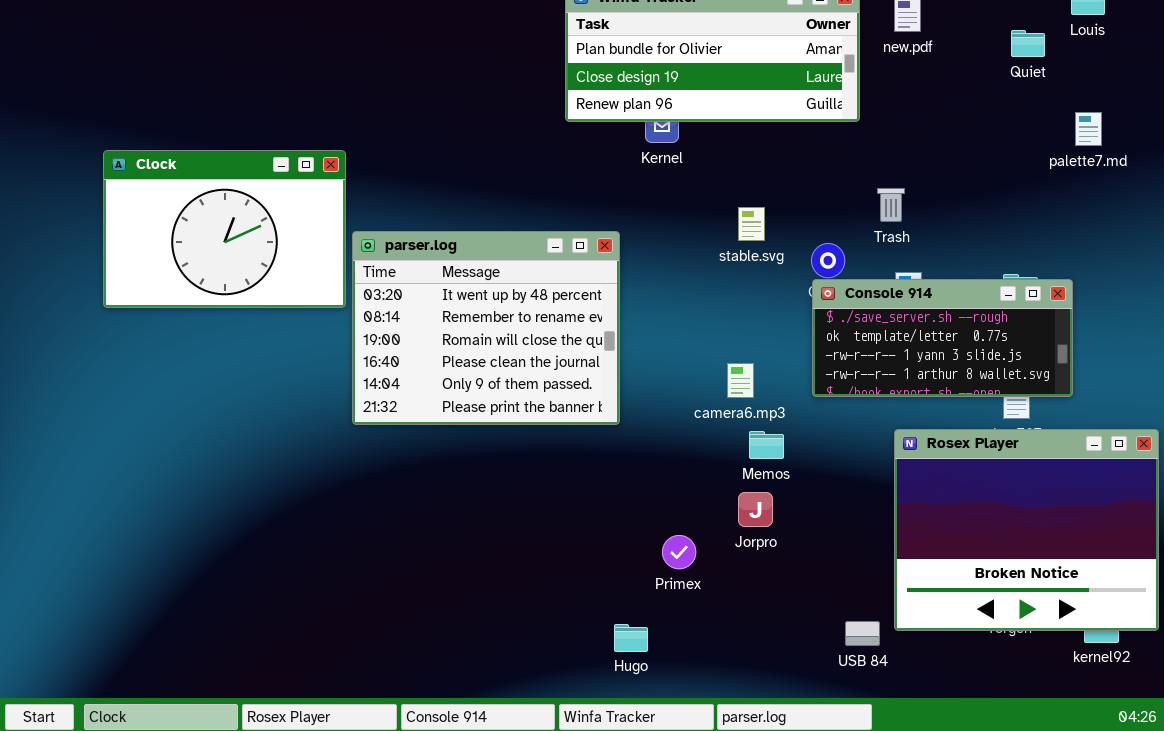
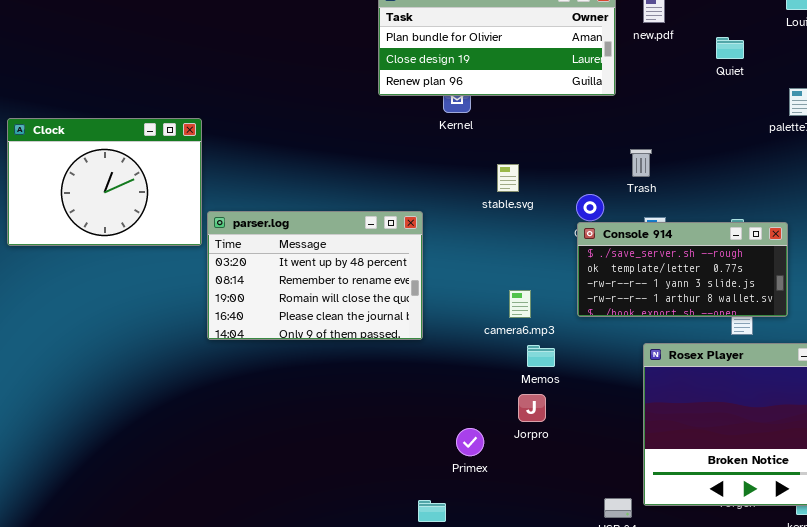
Quiet: [1011,30,1045,57] -> [716,37,744,59], moved
stable.svg: [738,207,765,241] -> [497,164,519,192], moved
parser.log: [352,231,620,425] -> [207,211,423,340], resized

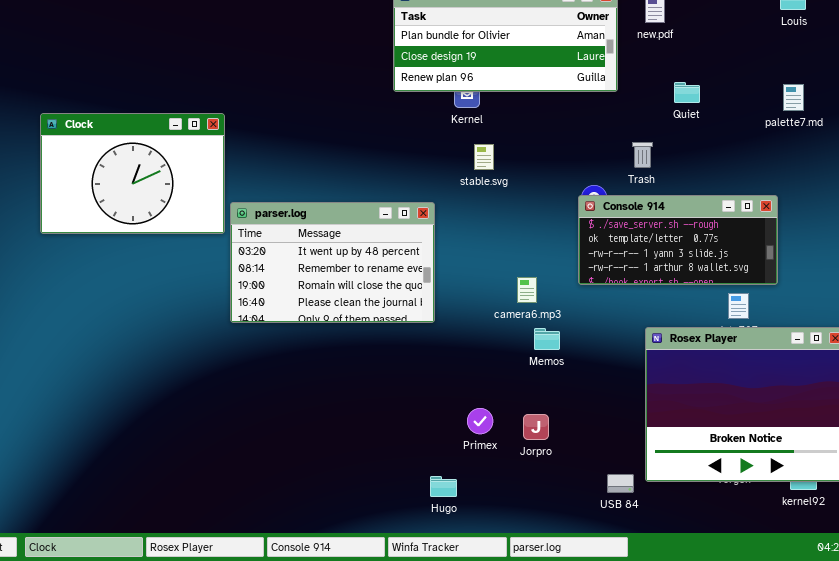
Quiet: [716,37,744,59] -> [674,82,700,103], moved
stable.svg: [497,164,519,192] -> [474,144,494,170], moved
Console 914: [577,222,788,317] -> [578,195,778,285], moved
Jorpro: [518,394,546,422] -> [523,414,549,440], moved

